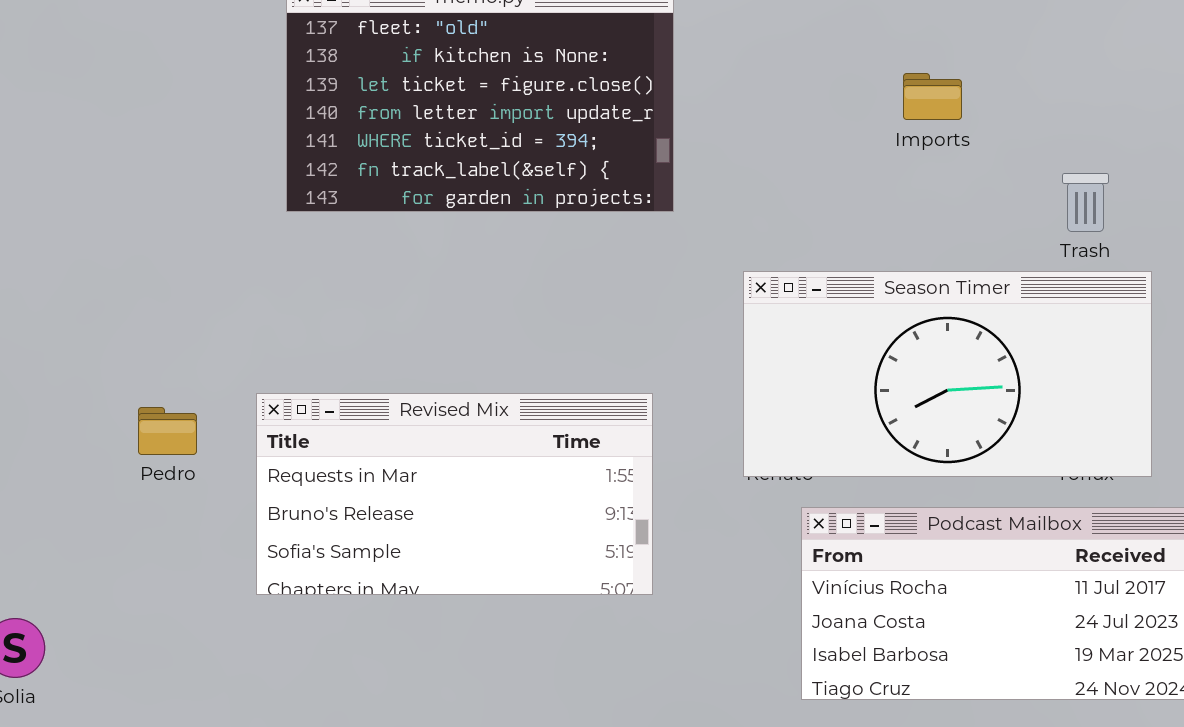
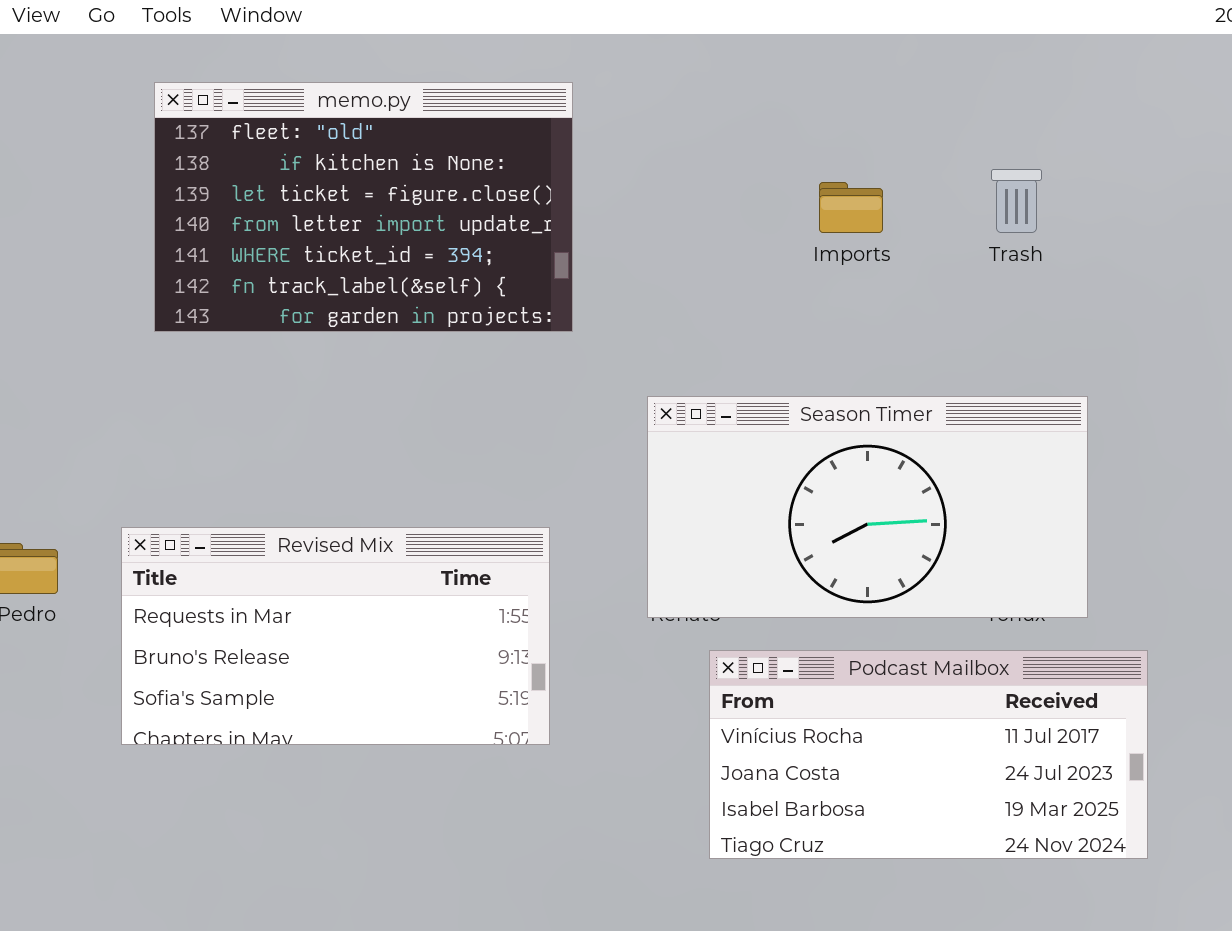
Trash: [1062,173,1109,232] -> [991,169,1042,233], moved

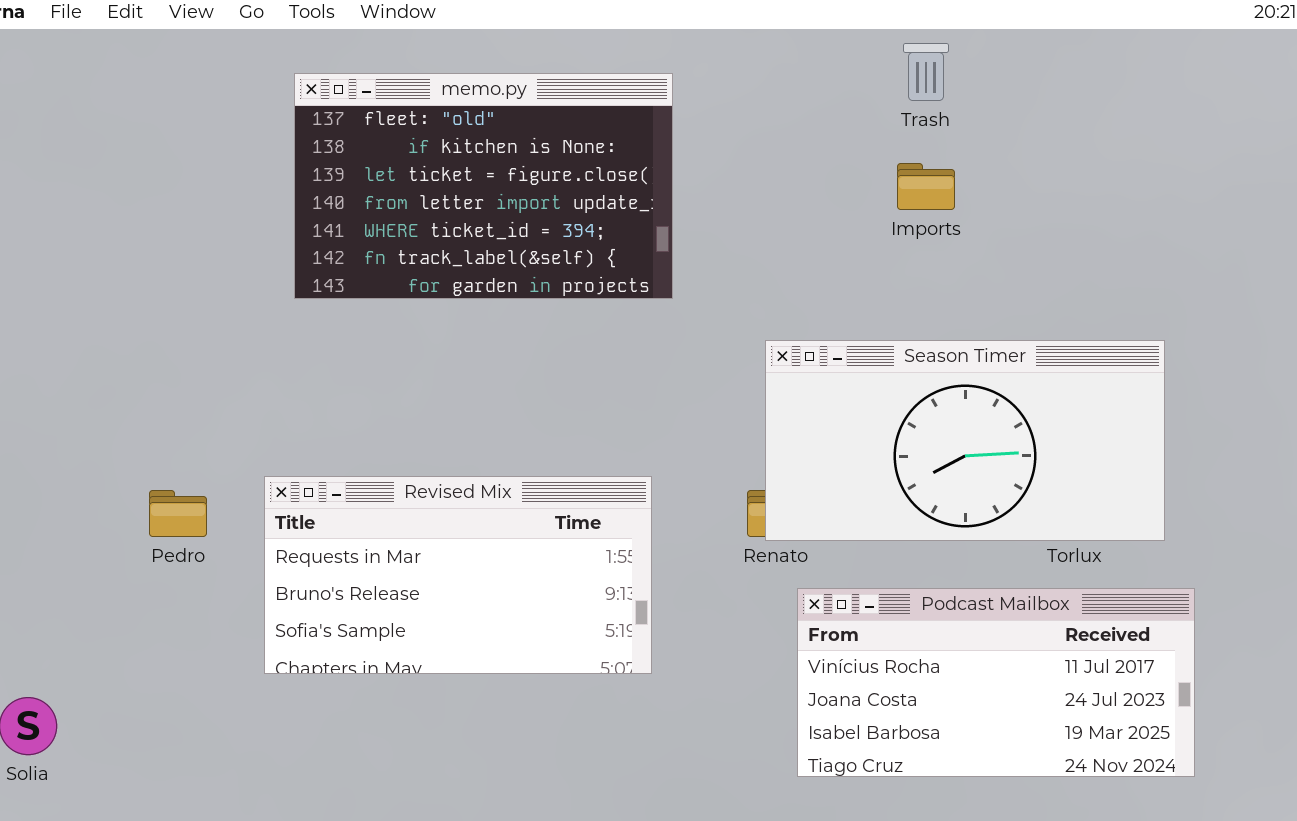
Trash: [991,169,1042,233] -> [903,43,949,101], moved
Season Timer: [647,396,1088,618] -> [765,340,1165,541], moved

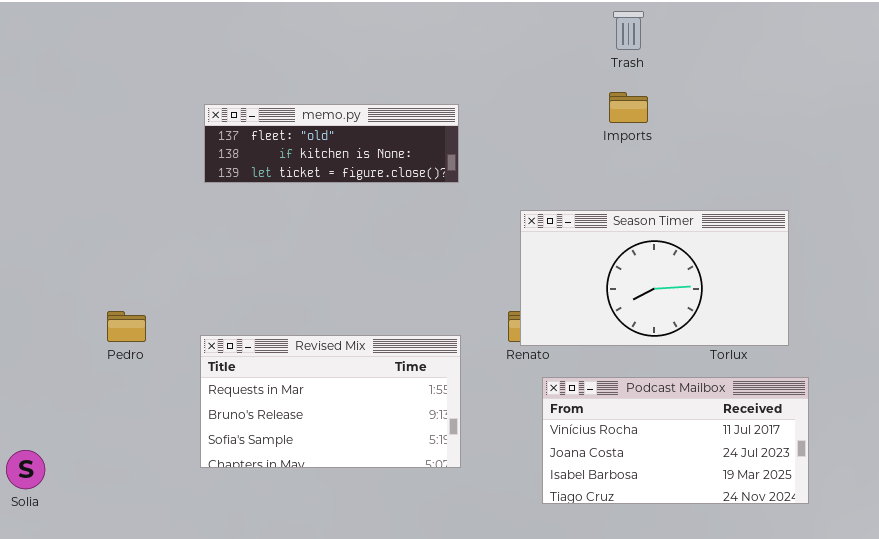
memo.py: [294,73,673,299] -> [204,104,459,183], resized
Revised Mix: [264,476,652,674] -> [200,335,461,468], moved

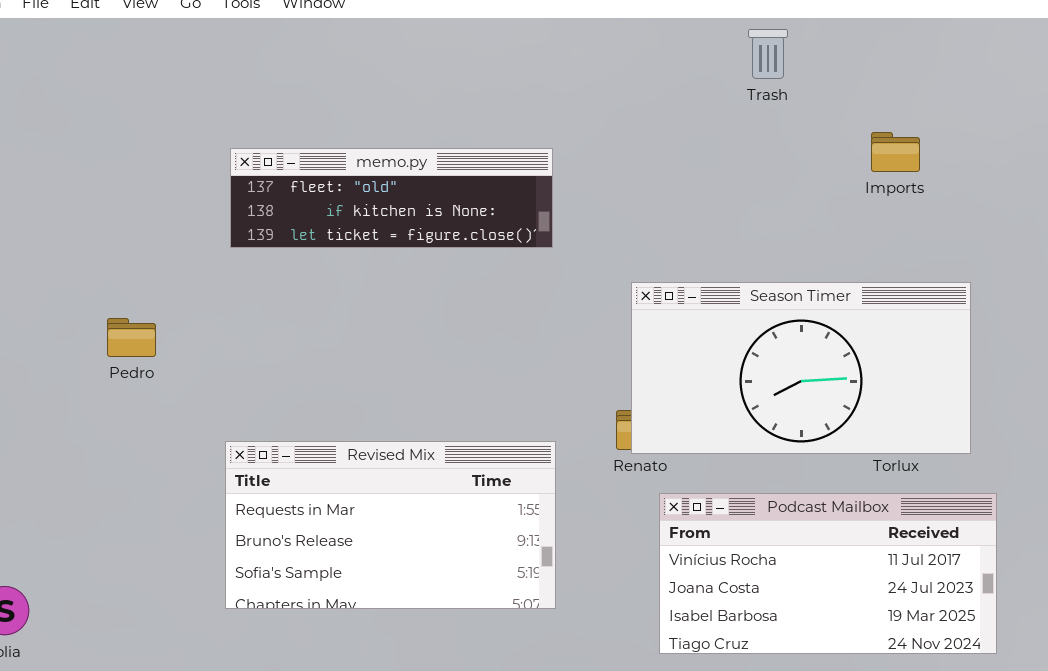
Imports: [609,92,648,123] -> [871,132,920,172], moved
Pedro: [107,311,146,342] -> [107,318,156,357], moved

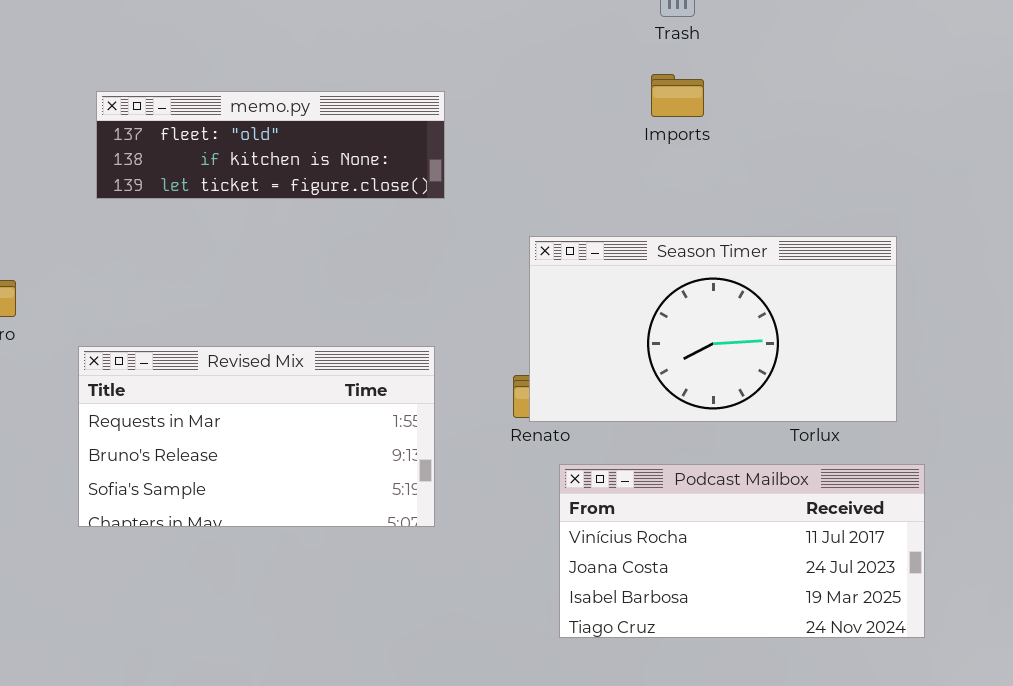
Imports: [871,132,920,172] -> [651,74,704,117], moved
Revised Mix: [225,441,556,609] -> [78,346,435,527], moved

